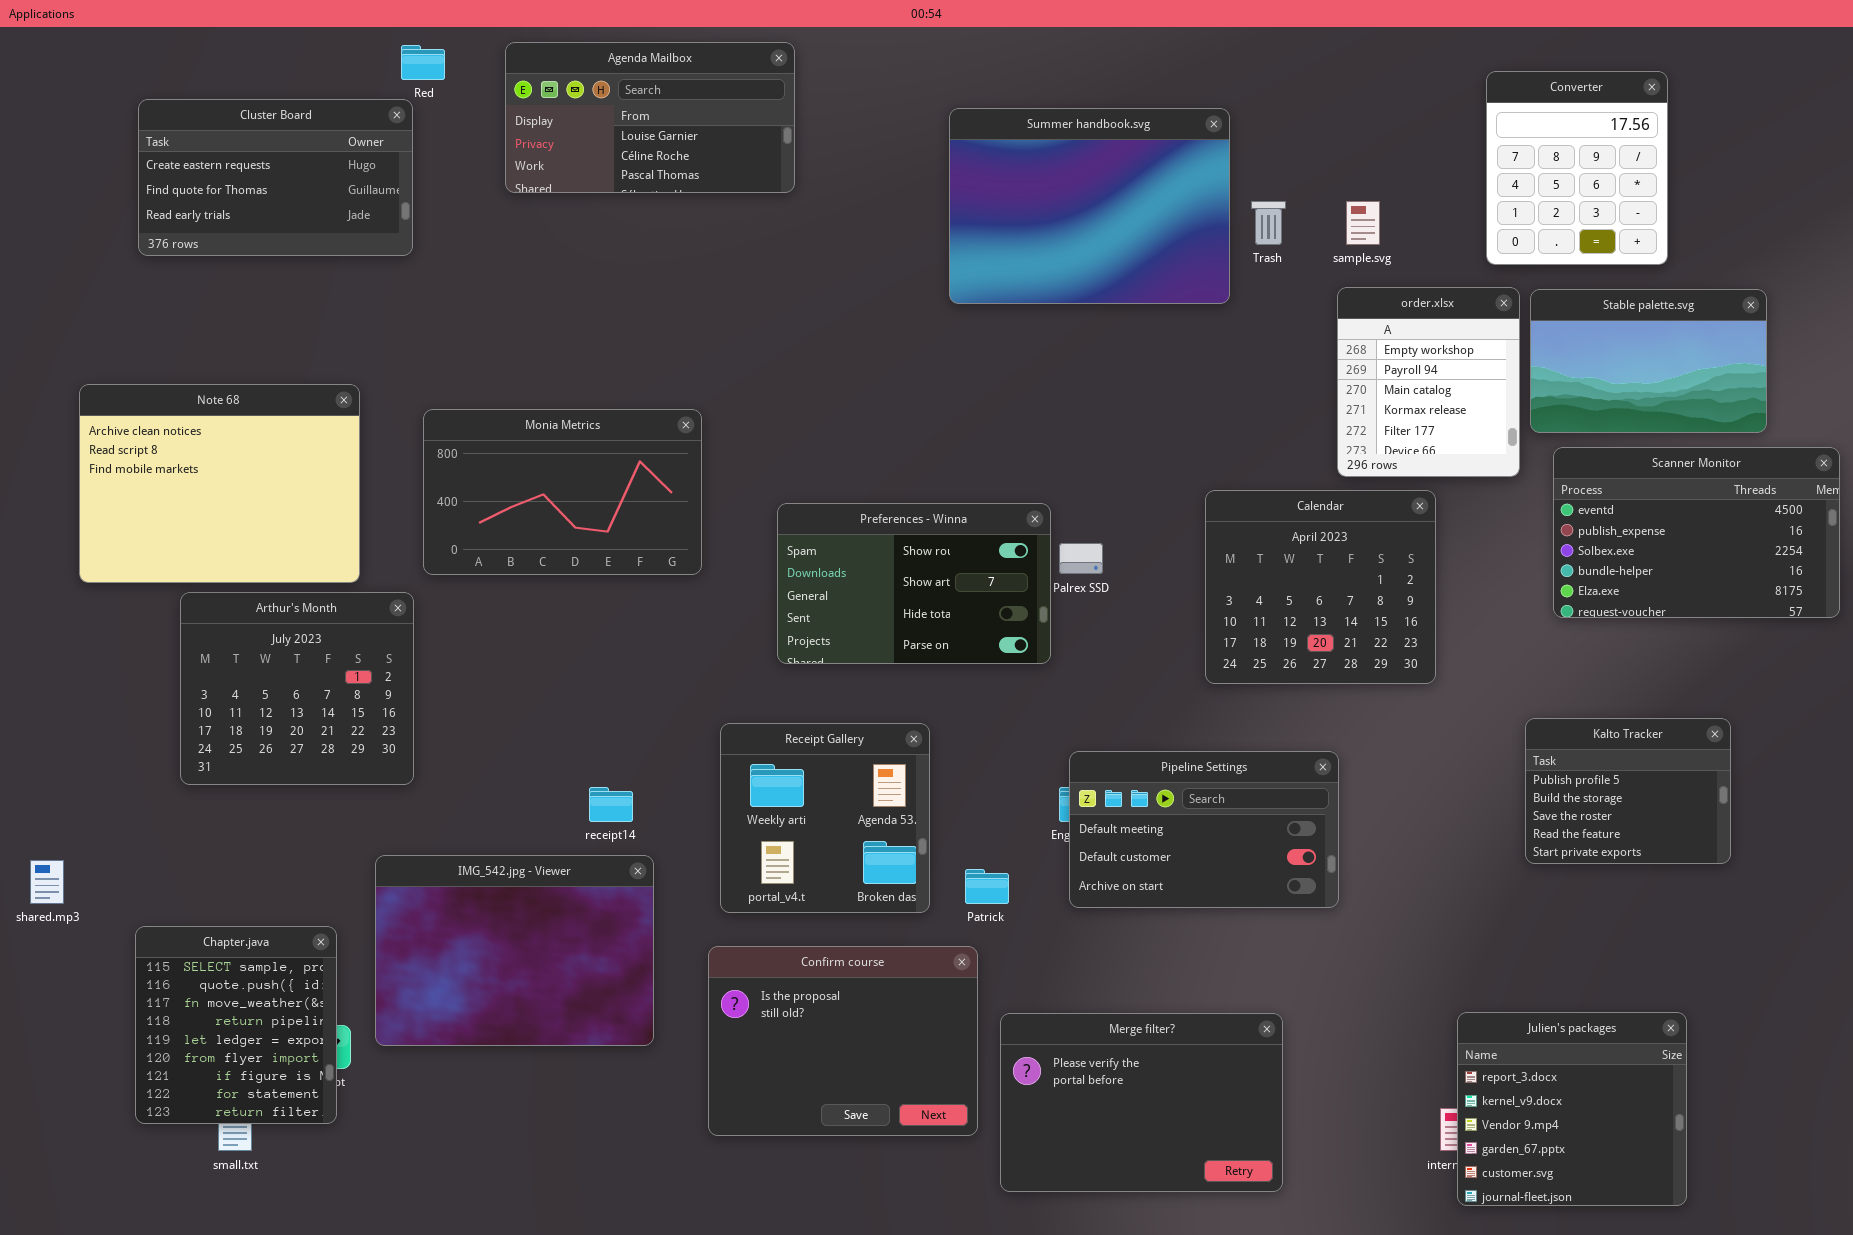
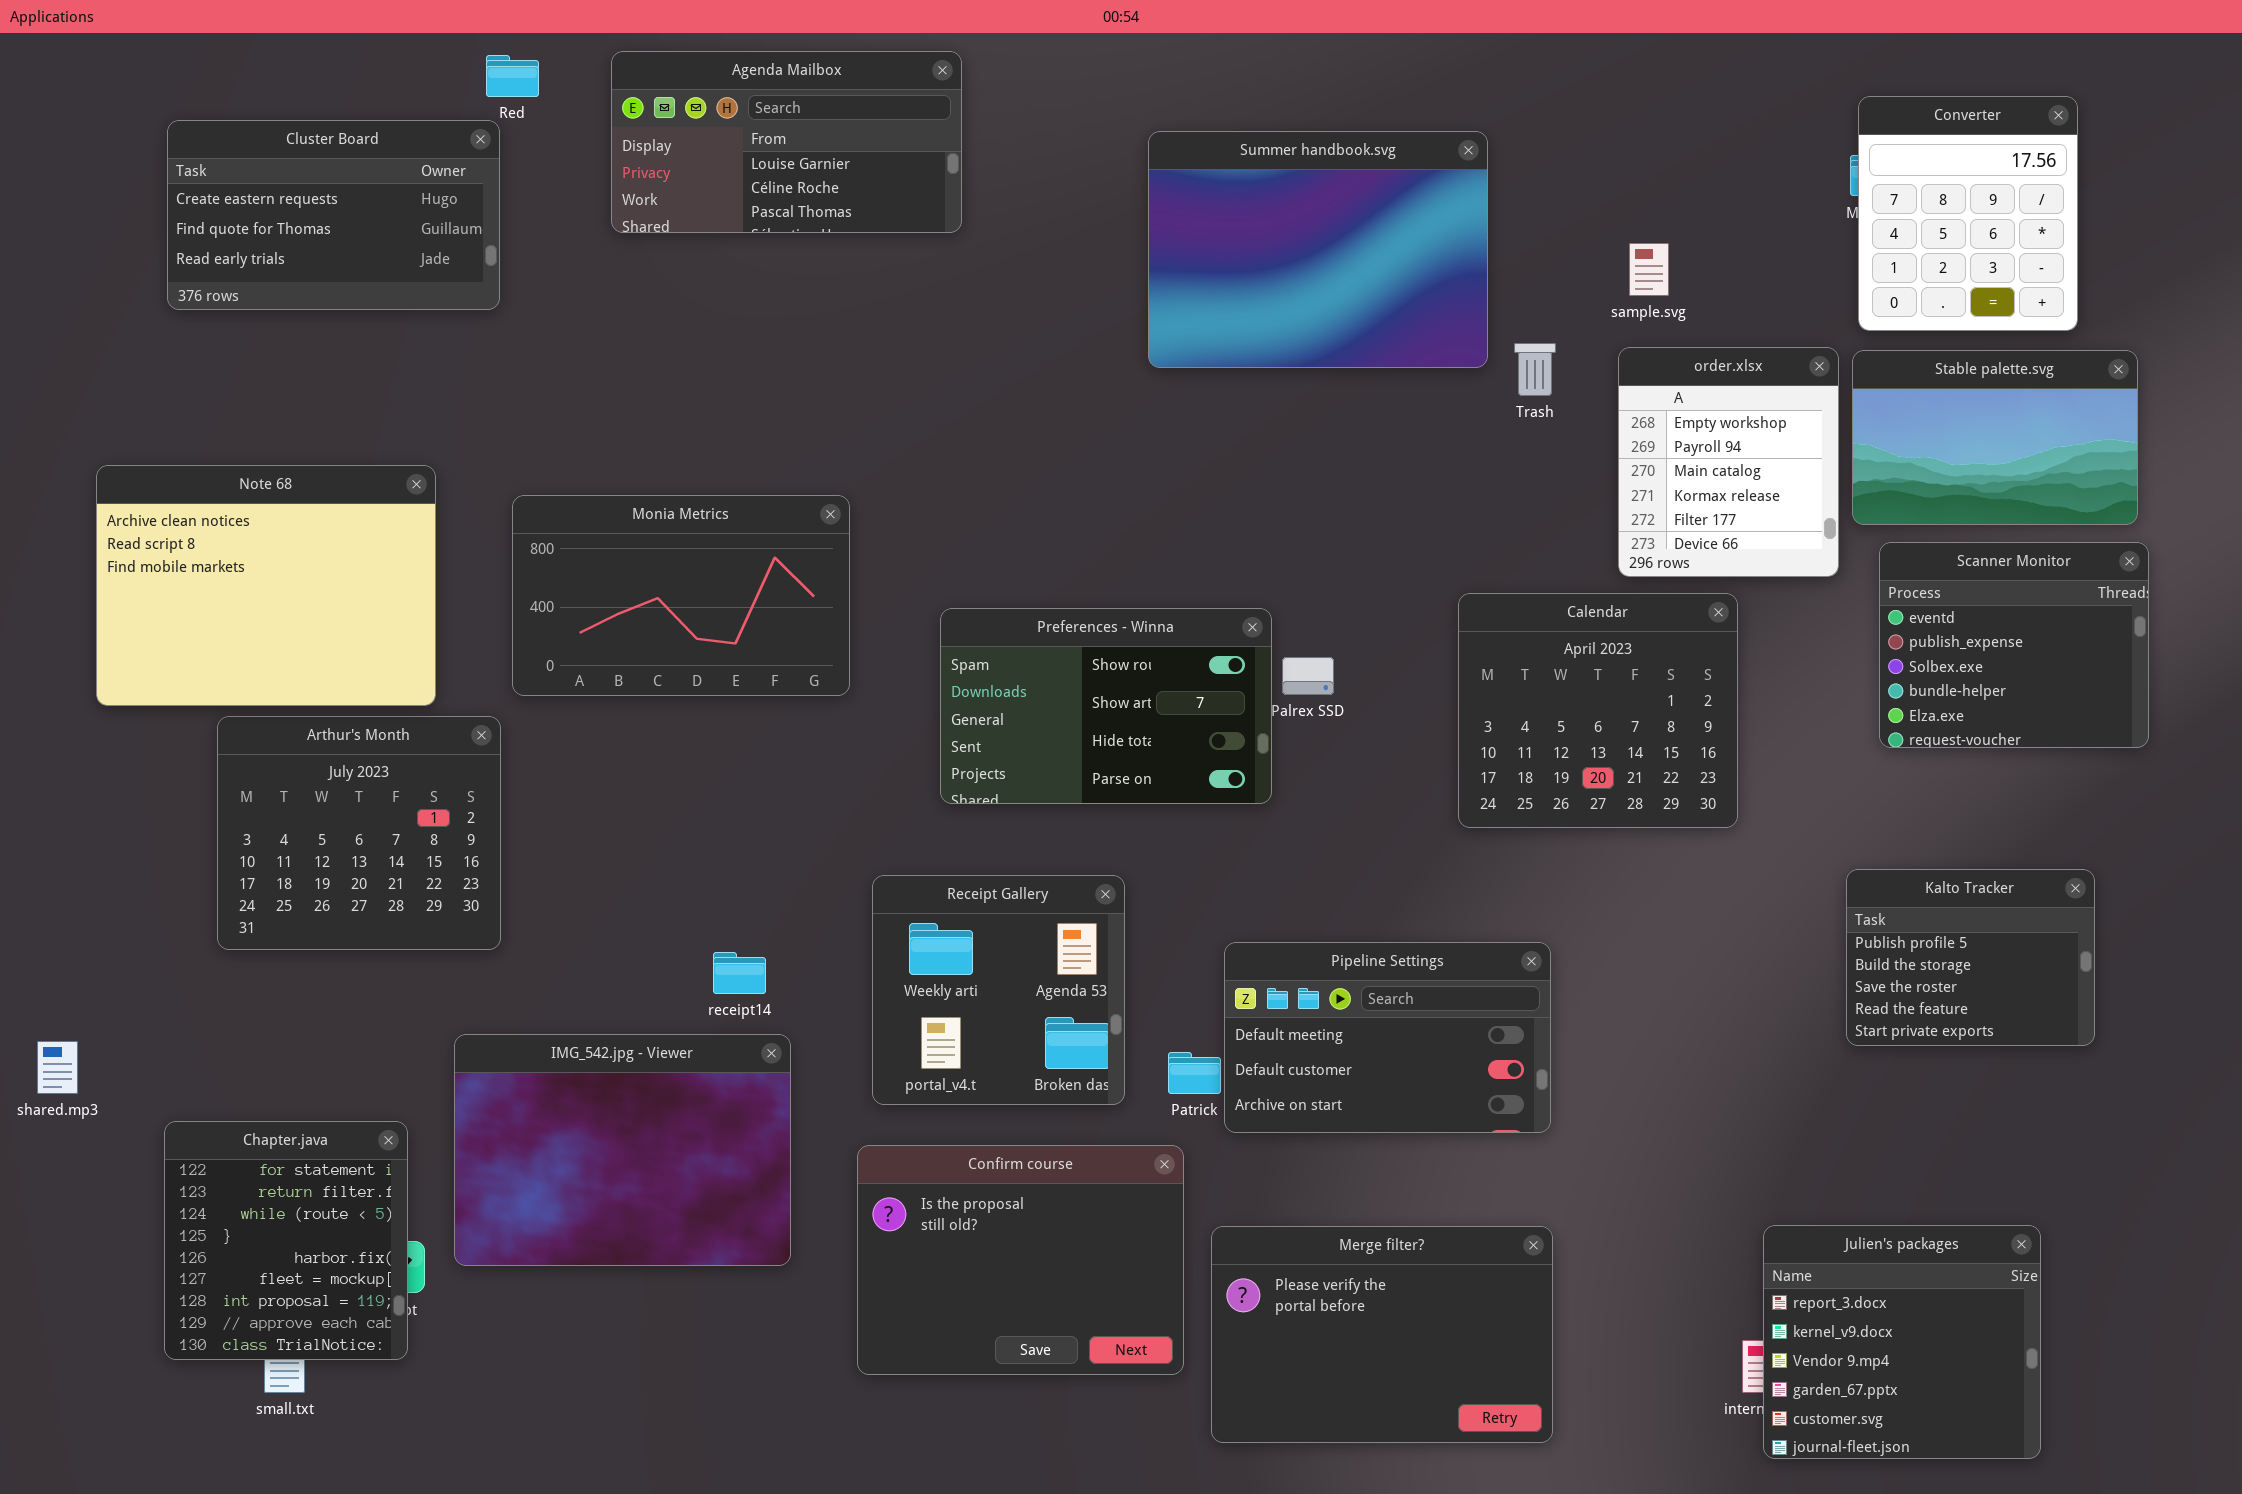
Converter: [1486,71,1668,265] -> [1858,96,2078,331], moved
Trash: [1251,201,1286,245] -> [1514,343,1556,396], moved
Scanner Monitor: [1553,447,1840,618] -> [1879,542,2149,748], resized
Pipeline Settings: [1069,751,1339,908] -> [1224,942,1551,1133], moved
Chapter.java: [135,926,337,1124] -> [164,1121,408,1360], scrolled down 7 rows

